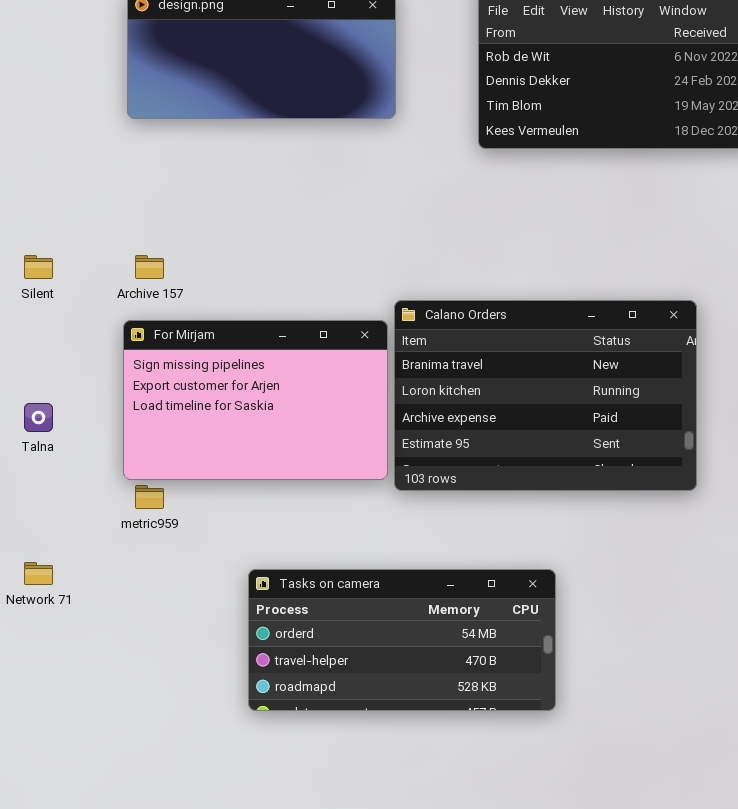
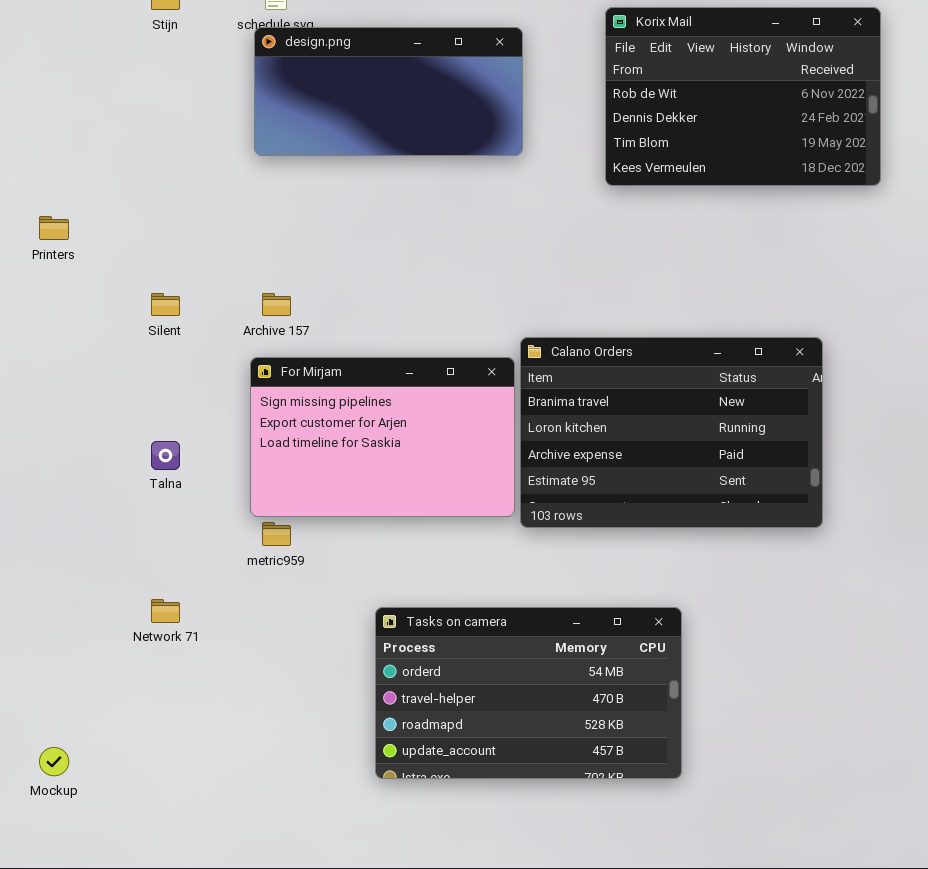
Tasks on camera: [248,569,556,711] -> [375,607,682,779], resized

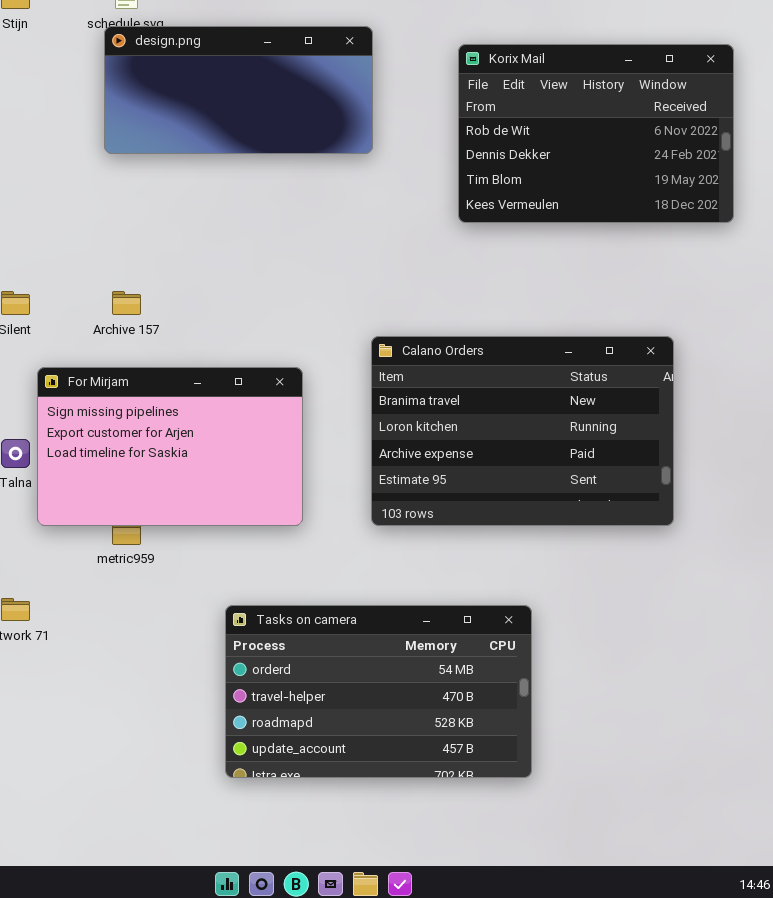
Korix Mail: [605,7,881,186] -> [458,44,734,223], moved
For Mirjam: [250,357,515,517] -> [37,367,303,526], moved

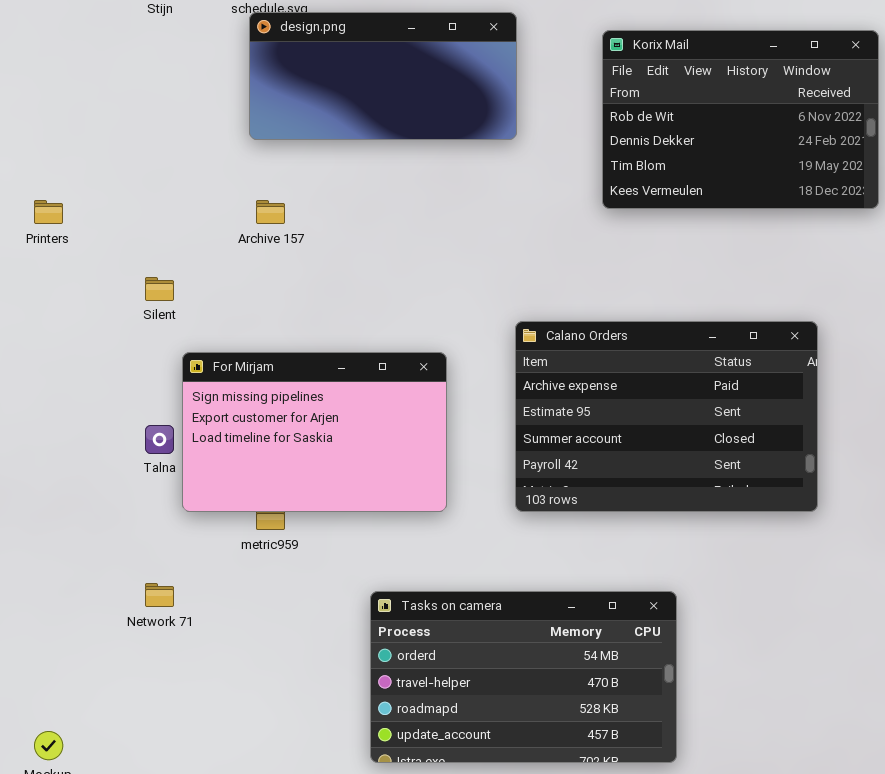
Archive 157: [112,291,141,315] -> [256,200,285,224], moved
Calano Orders: [371,336,674,526] -> [515,321,818,512], scrolled down 2 rows

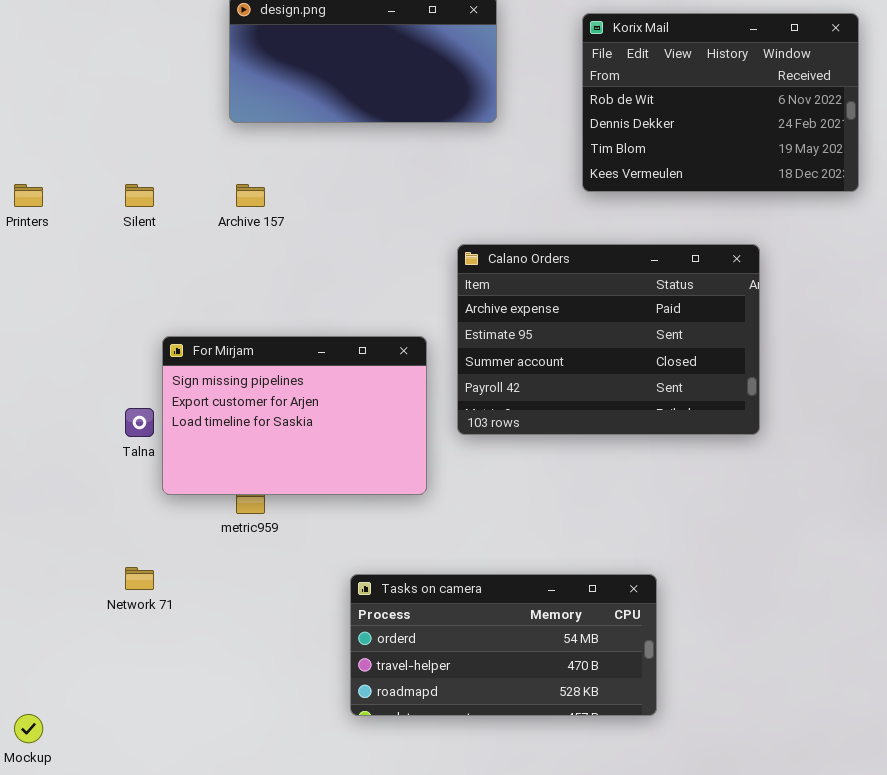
Silent: [145,277,174,301] -> [125,184,154,207], moved
Calano Orders: [515,321,818,512] -> [457,244,760,435], moved
Tasks on camera: [370,591,677,763] -> [350,574,657,716], resized

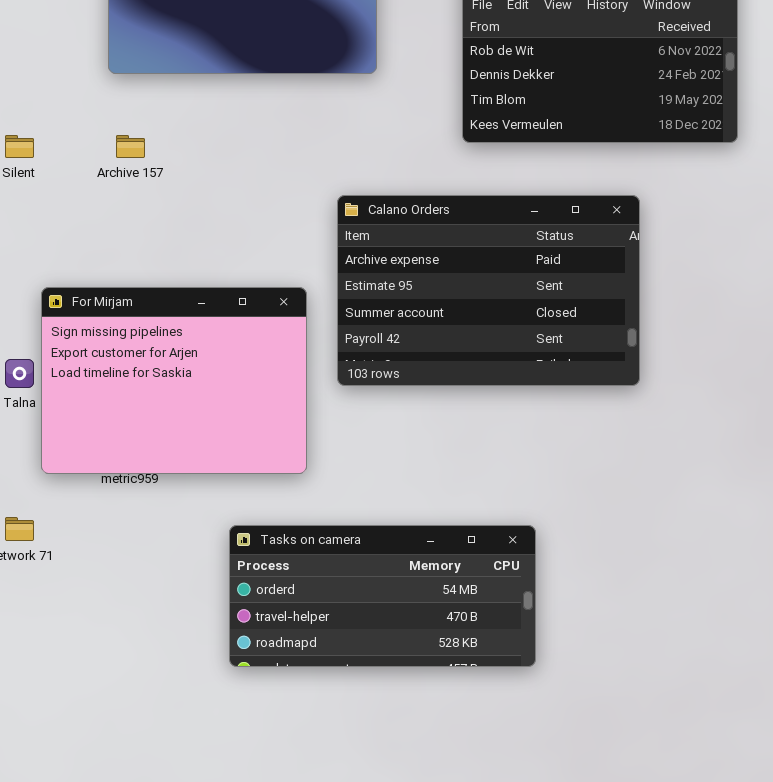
For Mirjam: [162,336,427,495] -> [41,287,307,474], resized

